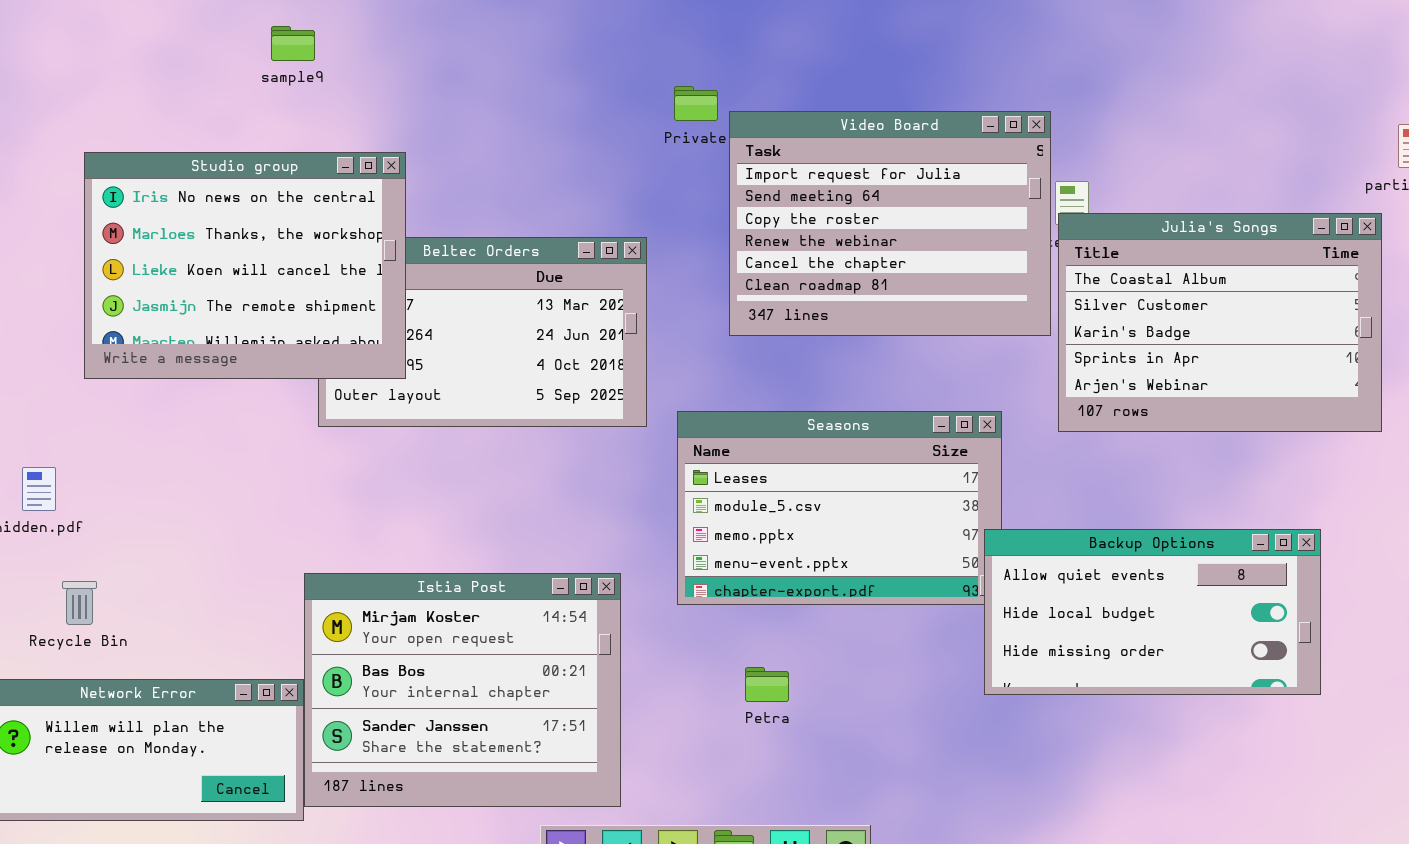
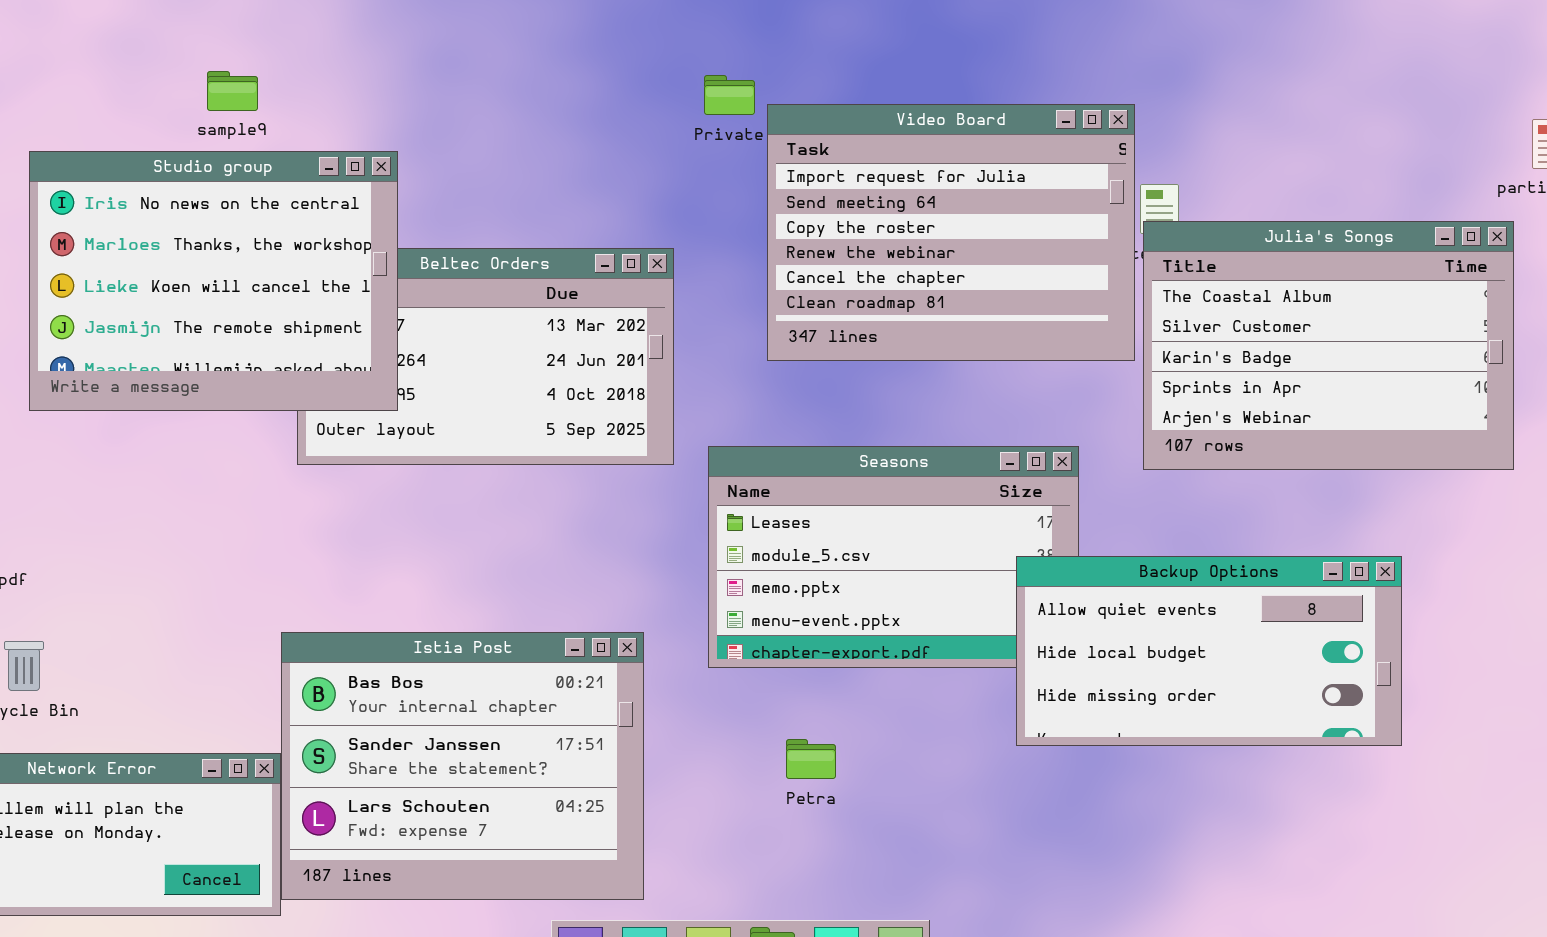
sample9: [271,26,315,61] -> [207,71,258,111], moved
Backup Options: [984,529,1321,695] -> [1016,556,1402,746], moved
Istia Post: [304,573,621,807] -> [281,632,644,900], scrolled down 1 row

